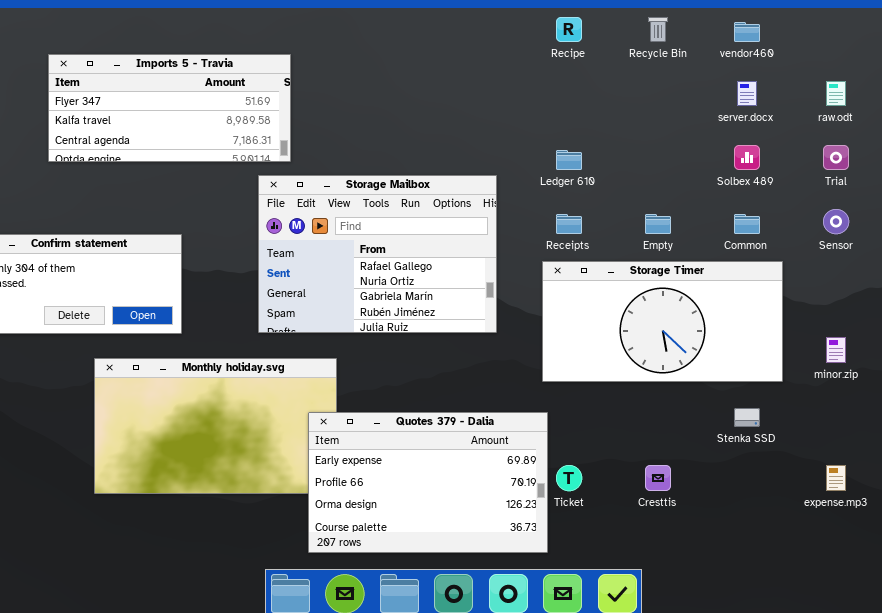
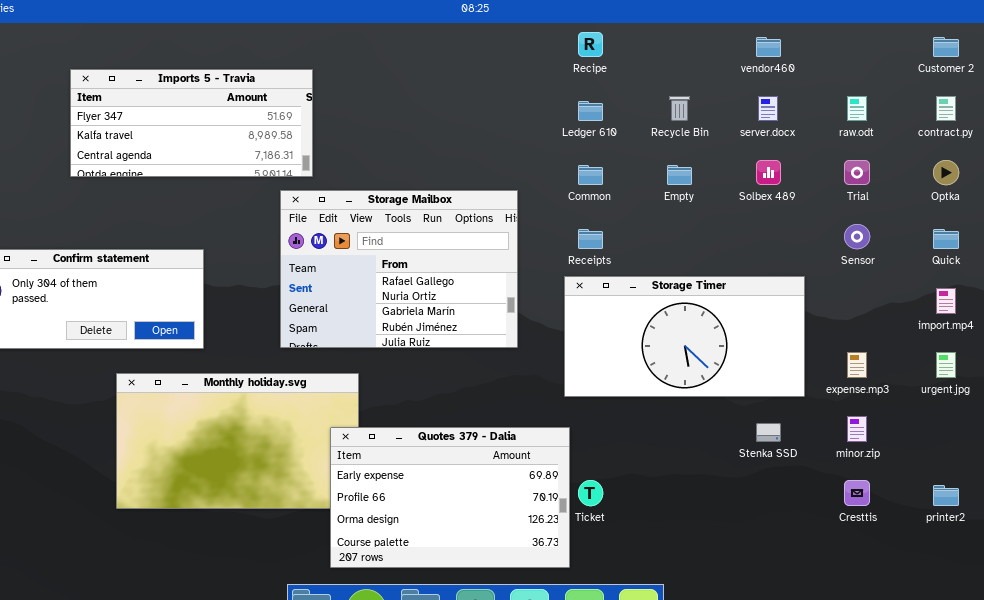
Recycle Bin: [648,17,668,42] -> [669,96,690,121], moved
Ledger 610: [556,150,582,170] -> [578,101,603,121], moved
Empty: [645,214,671,234] -> [667,165,692,185], moved
Common: [734,214,760,234] -> [578,165,603,185], moved
minor.zip: [826,337,846,363] -> [847,416,867,442], moved
Cresttis: [645,465,671,491] -> [844,480,870,506], moved
expense.mp3: [826,465,846,491] -> [847,352,867,378], moved

